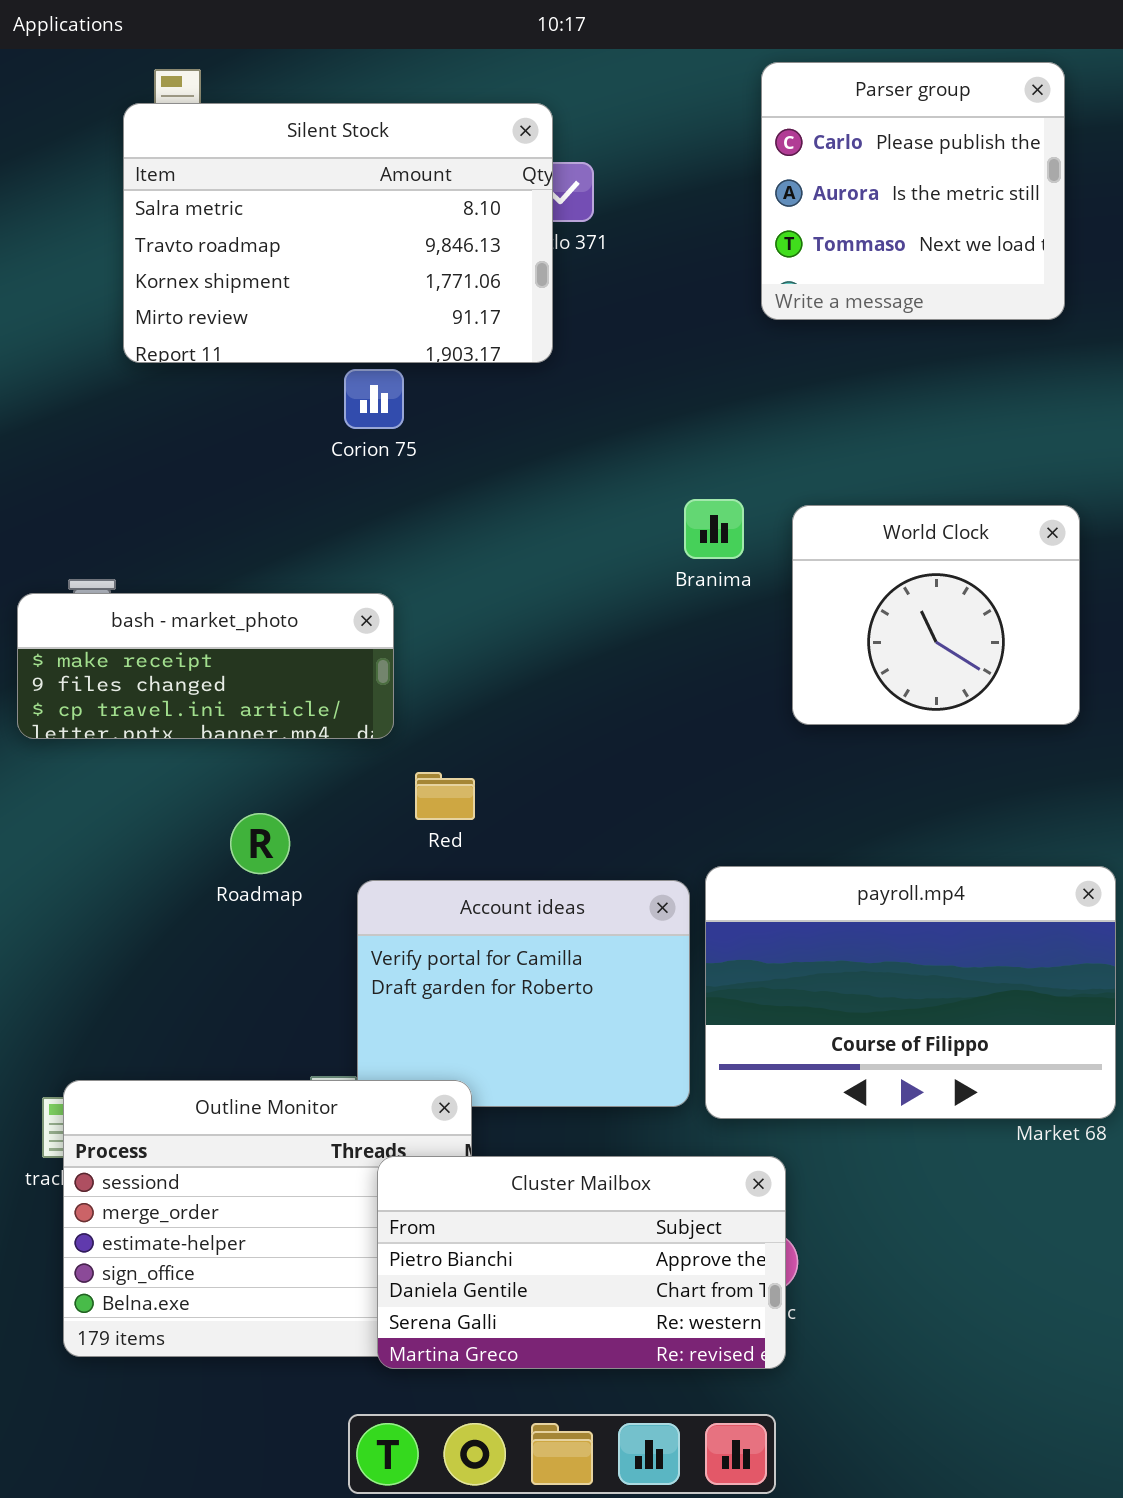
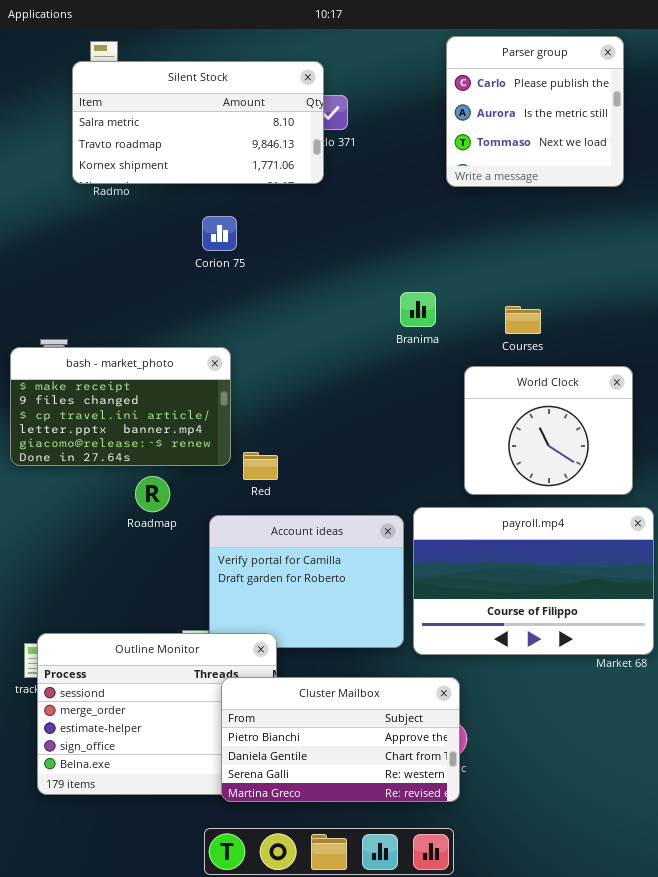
Silent Stock: [123,103,553,363] -> [72,61,324,184], resized
World Clock: [792,505,1080,725] -> [464,366,633,495], moved
bash - market_photo: [17,593,394,739] -> [10,347,231,466], resized

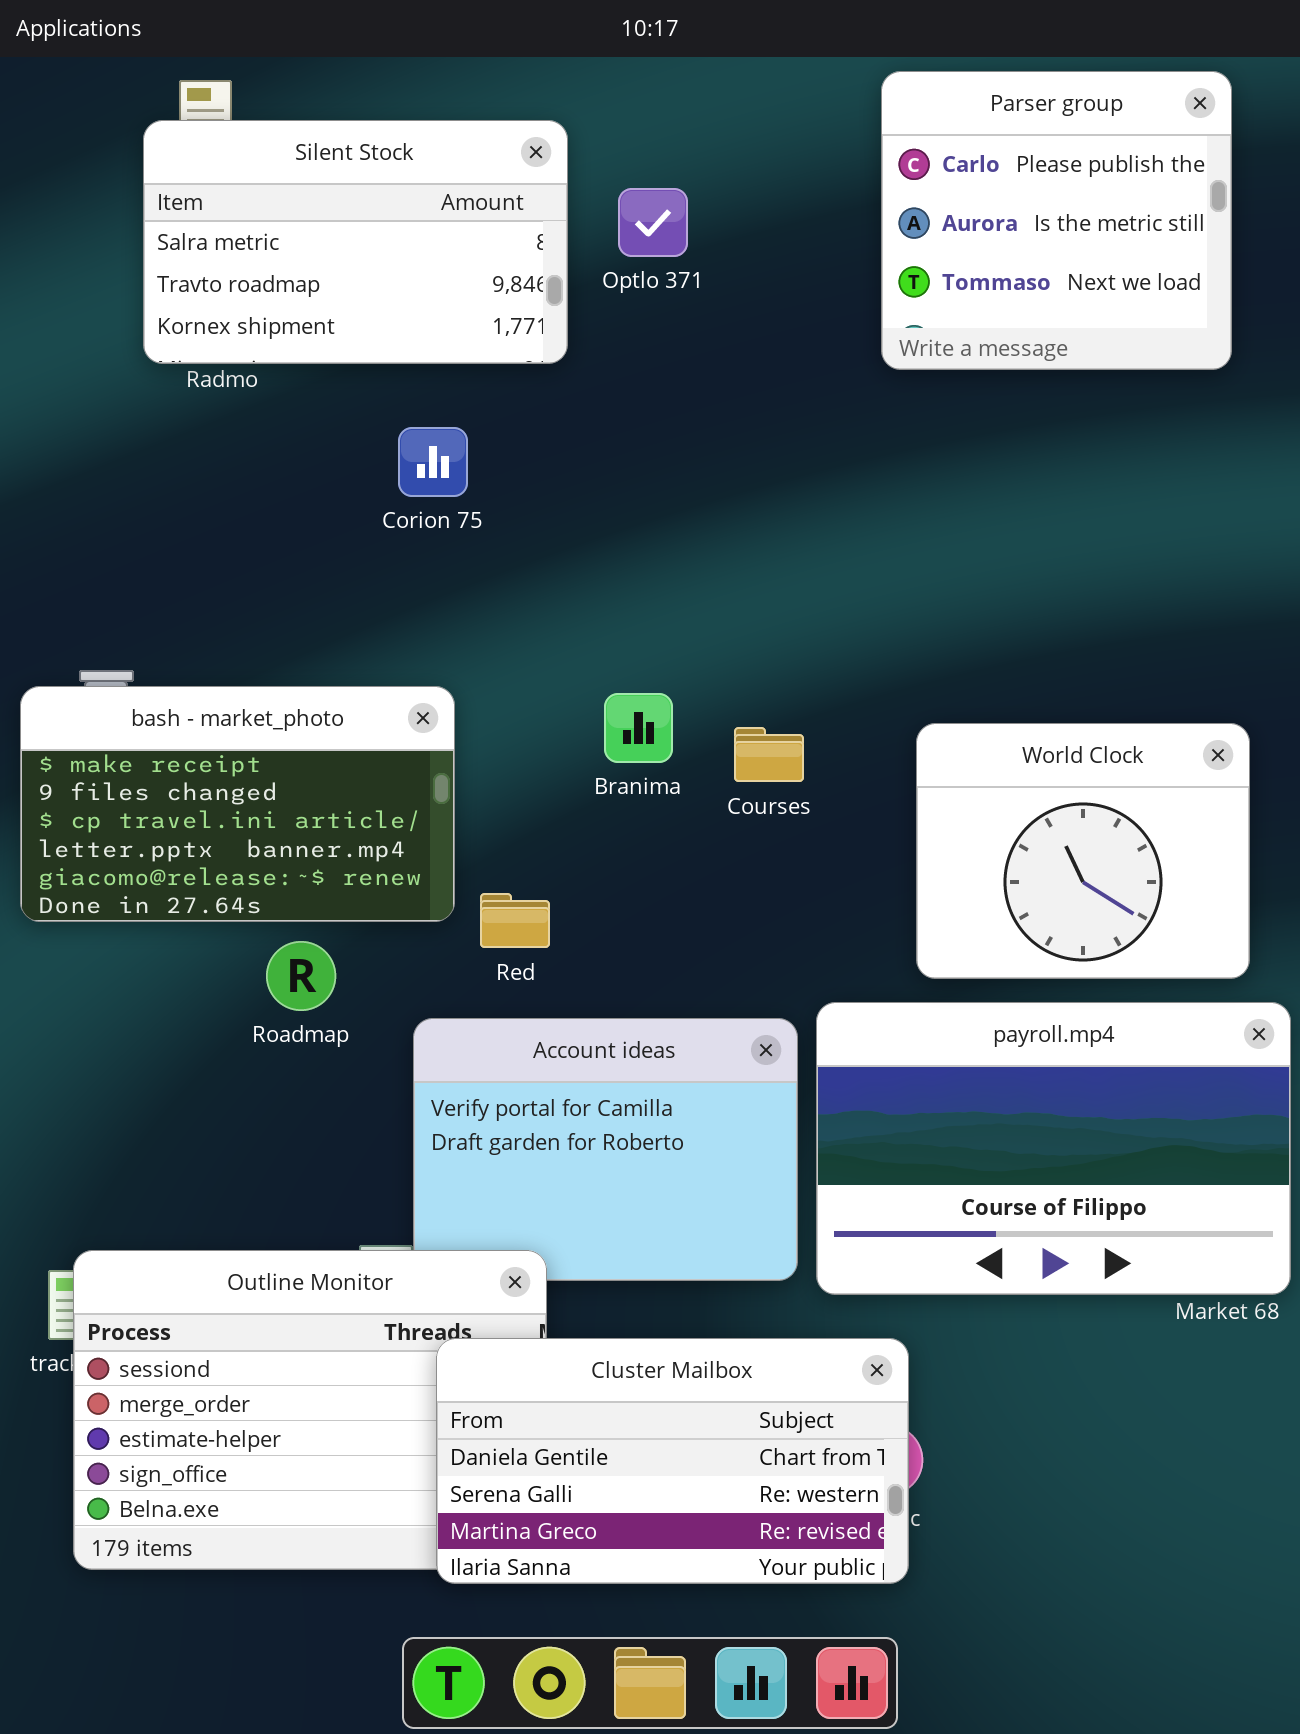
Silent Stock: [72,61,324,184] -> [143,120,568,364], resized
Branima: [400,292,436,327] -> [604,693,673,763], moved
Courses: [505,306,541,334] -> [734,727,804,782], moved
Cluster Mailbox: [221,677,460,802] -> [436,1338,909,1584], scrolled down 1 row

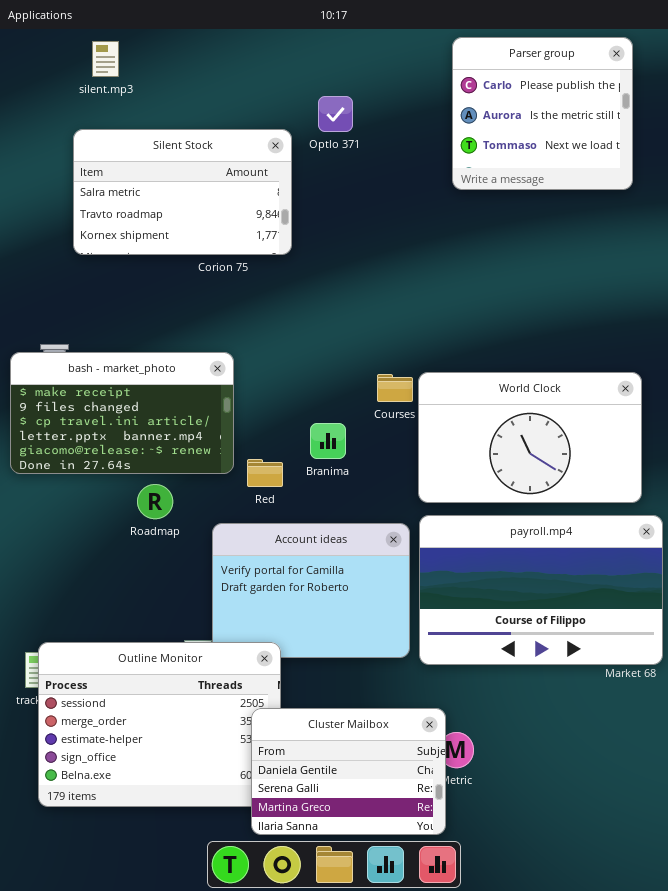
Silent Stock: [143,120,568,364] -> [73,129,292,255], moved
Branima: [604,693,673,763] -> [310,423,346,459], moved
World Clock: [916,723,1250,979] -> [418,372,642,503], resized
Cluster Mailbox: [436,1338,909,1584] -> [251,708,446,835], moved, resized

